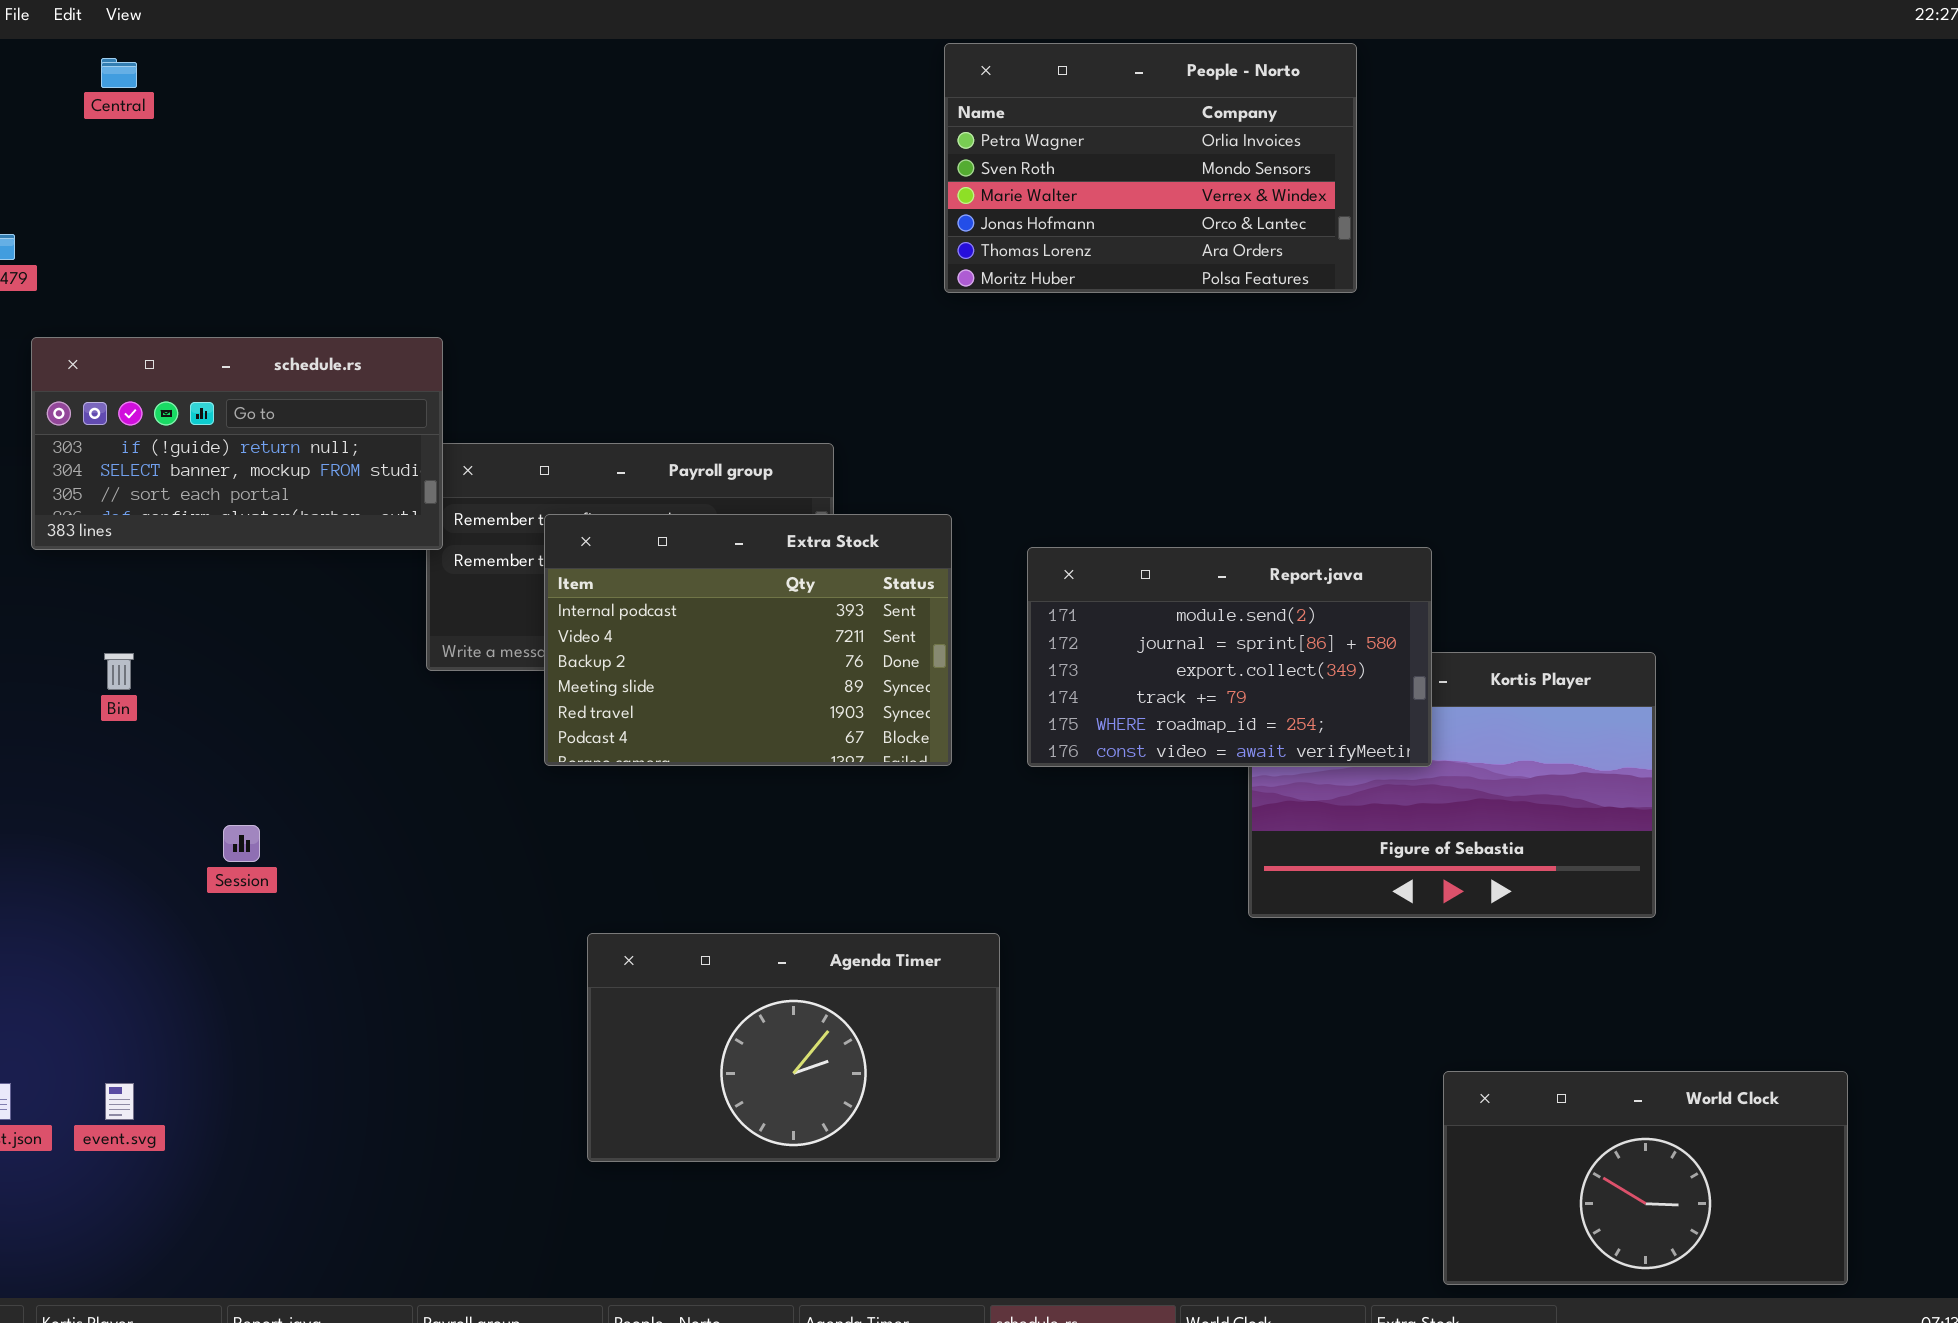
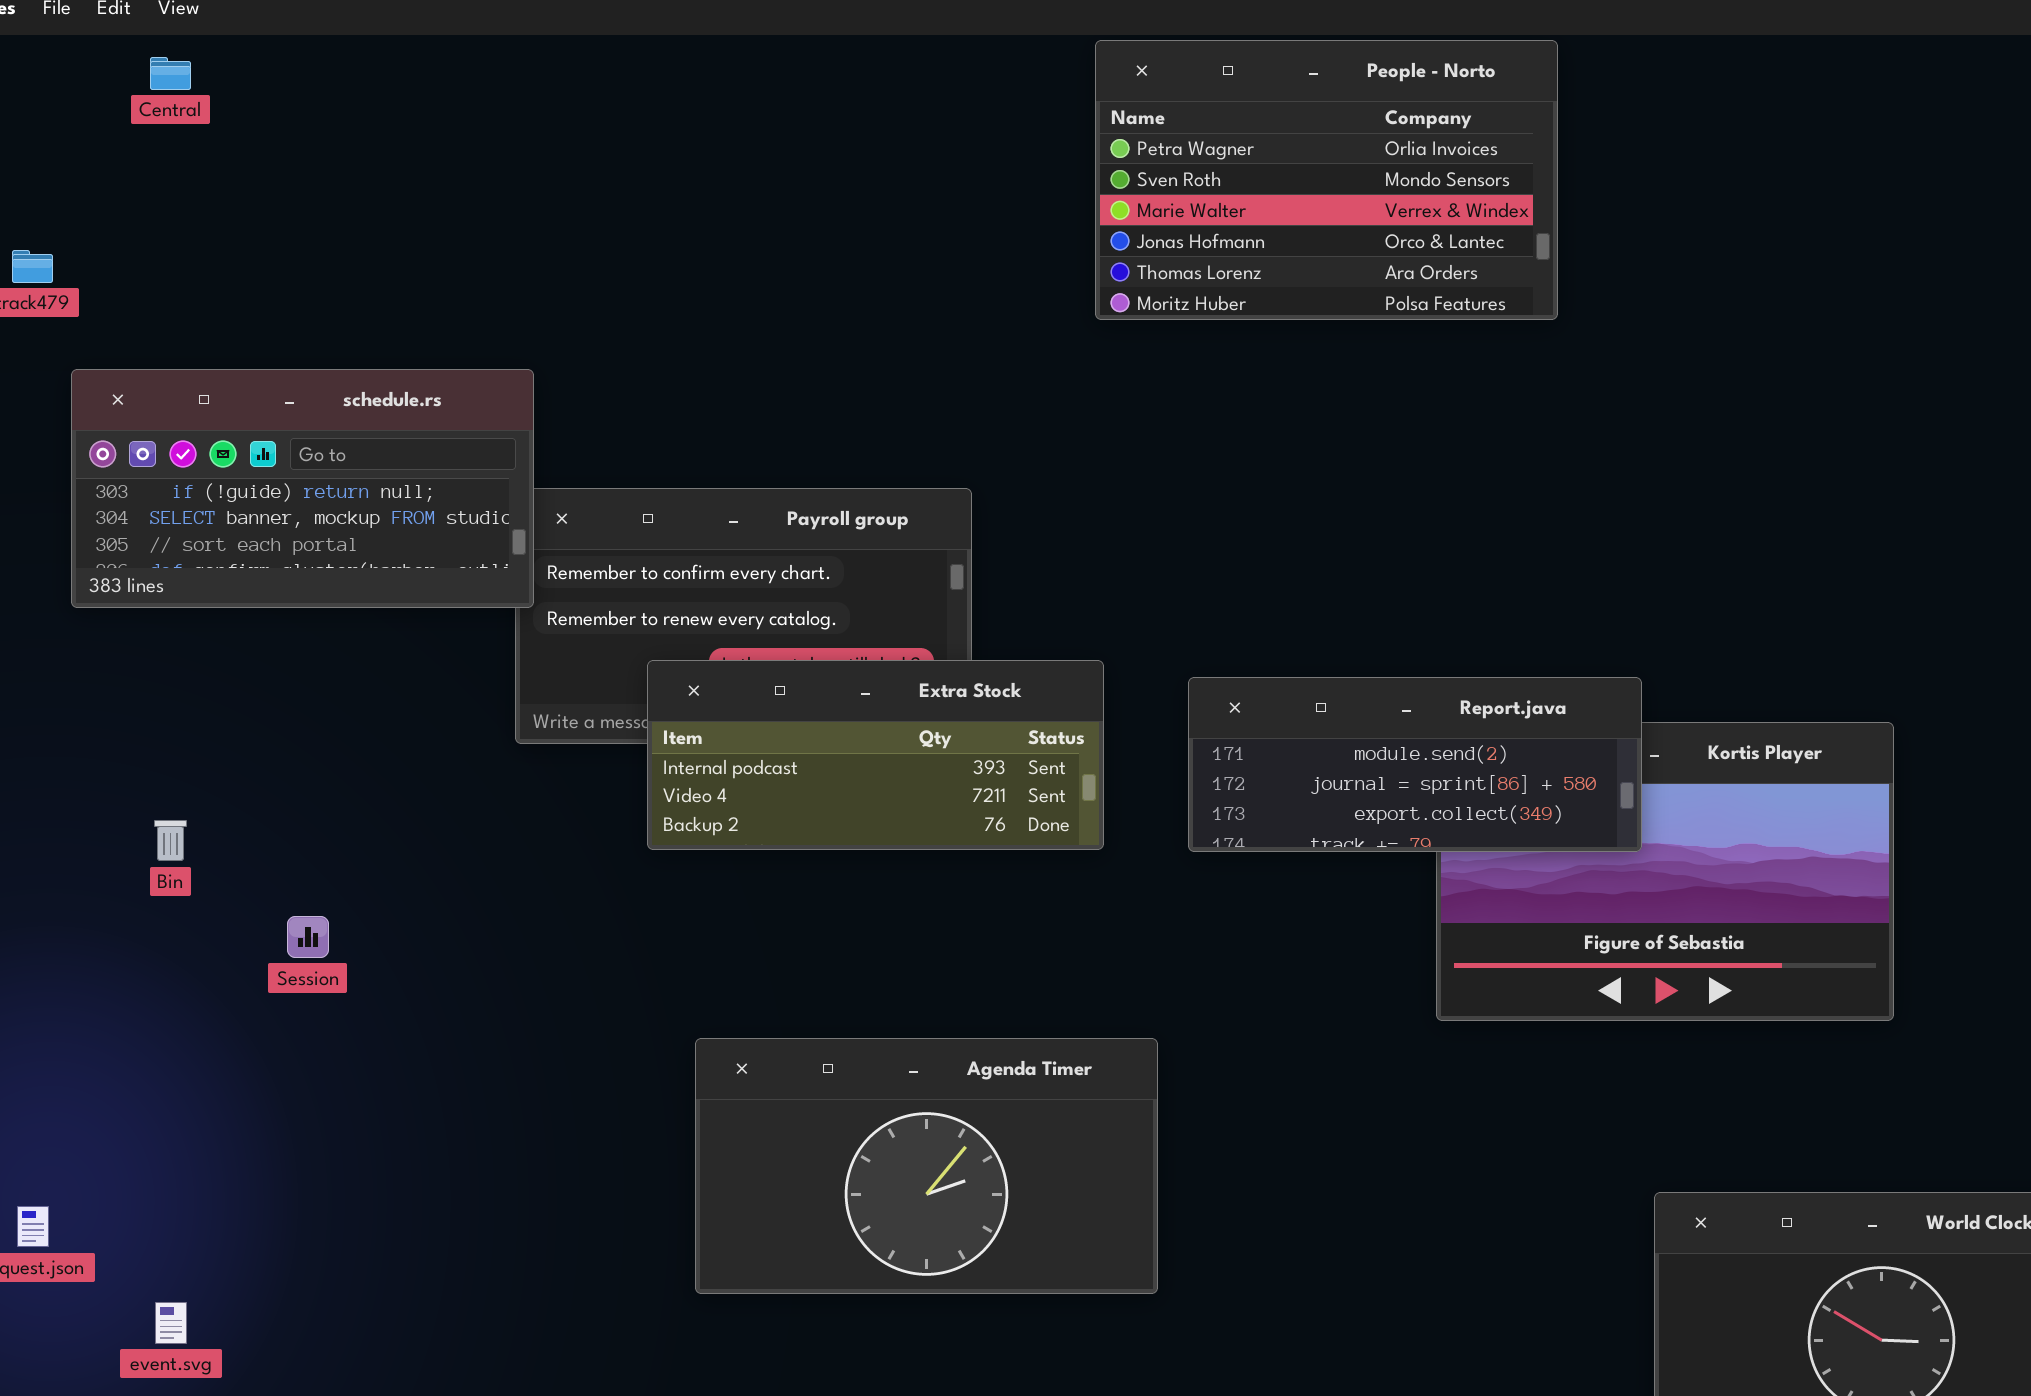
Extra Stock: [544,514,952,766] -> [647,660,1104,850], resized
Report.java: [1027,547,1432,767] -> [1188,677,1642,852], resized
Bin: [104,653,134,690] -> [154,820,187,861], moved
event.svg: [105,1083,134,1120] -> [155,1302,187,1344], moved

